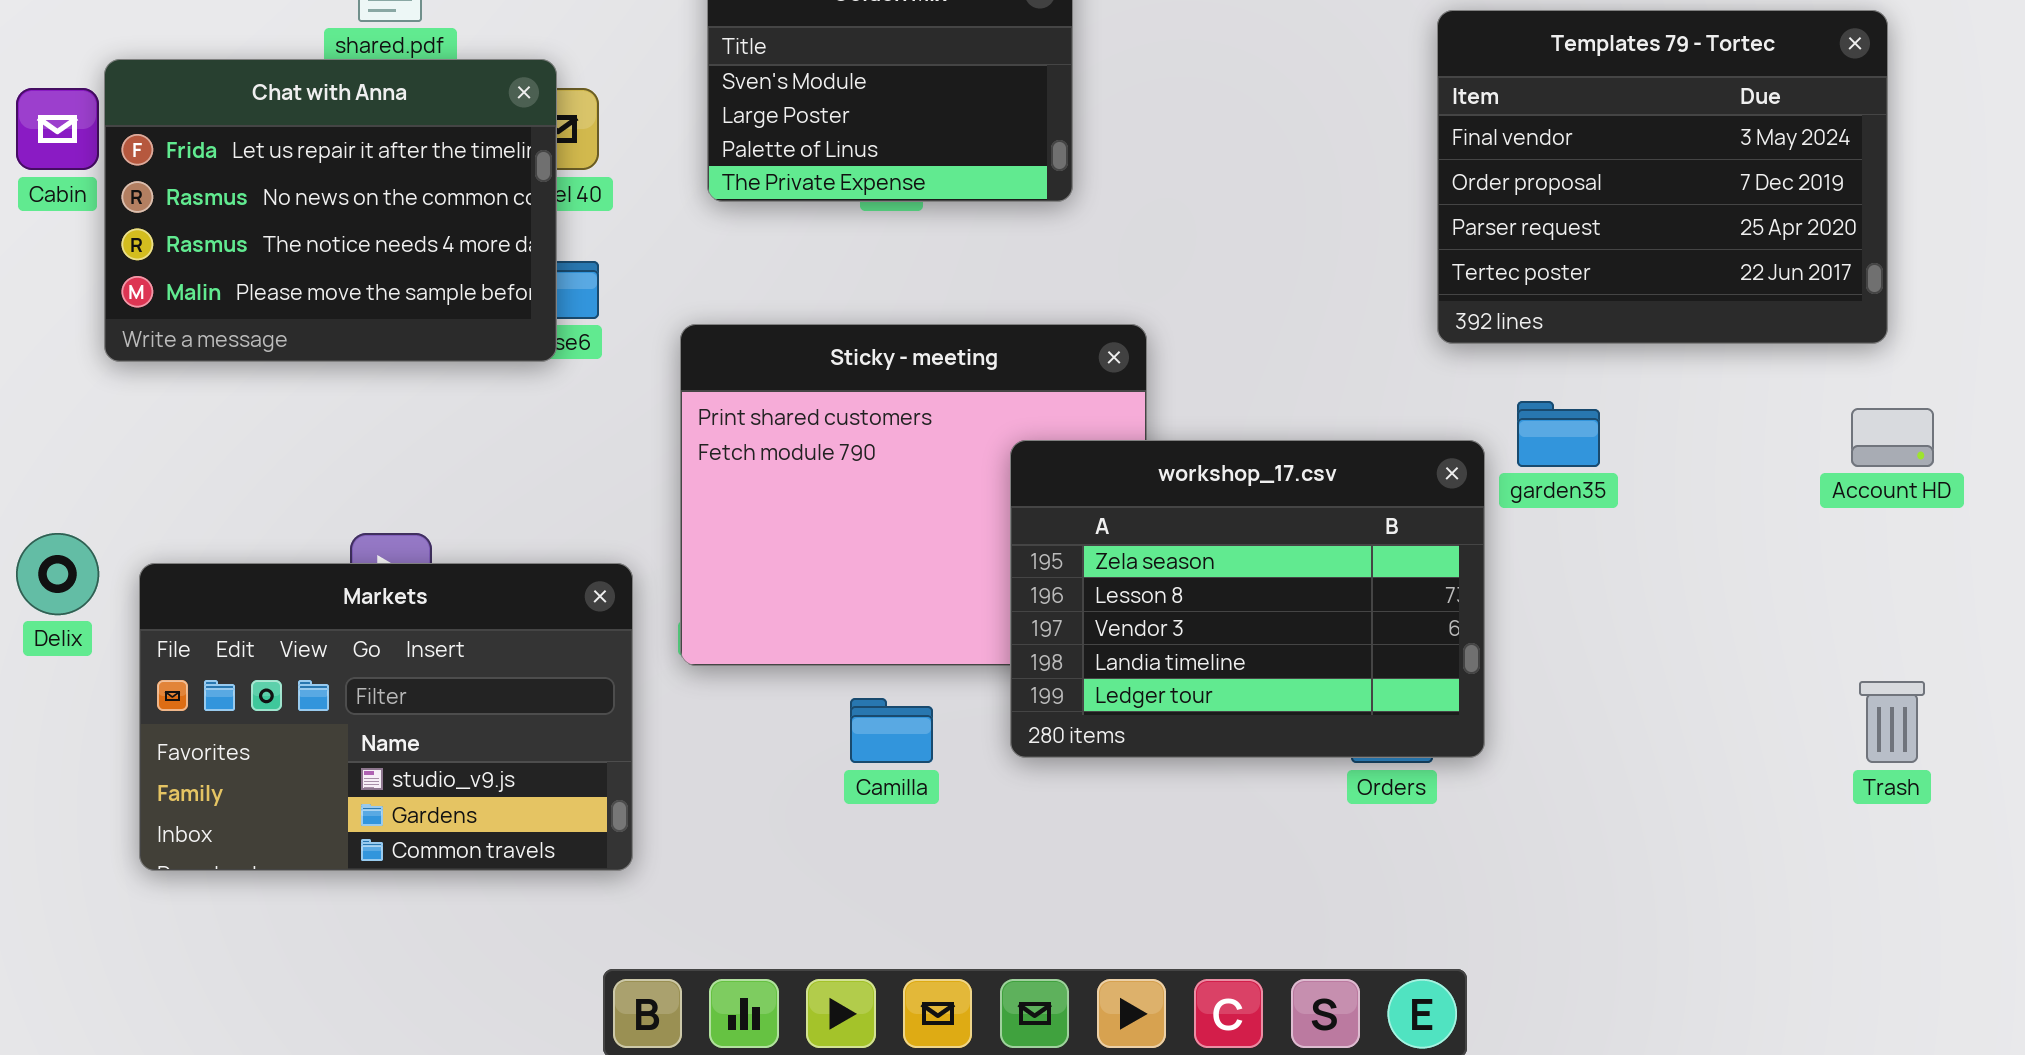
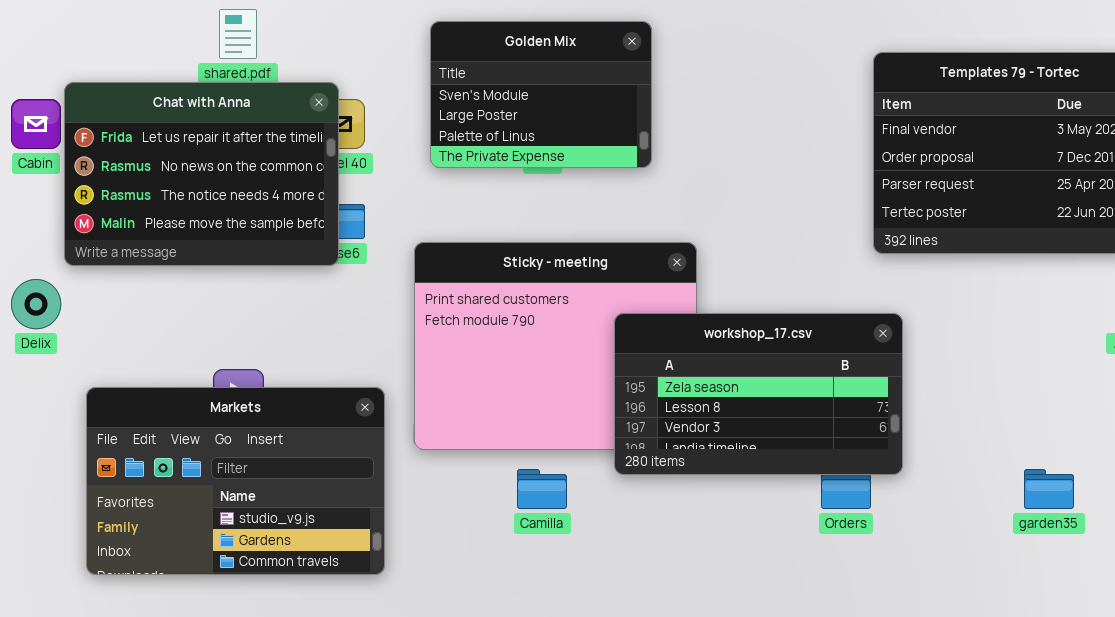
garden35: [1517,401,1600,467] -> [1024,469,1074,509], moved
workshop_17.csv: [1010,440,1485,758] -> [614,313,903,475], resized
Delix: [16,533,99,615] -> [11,279,61,329], moved

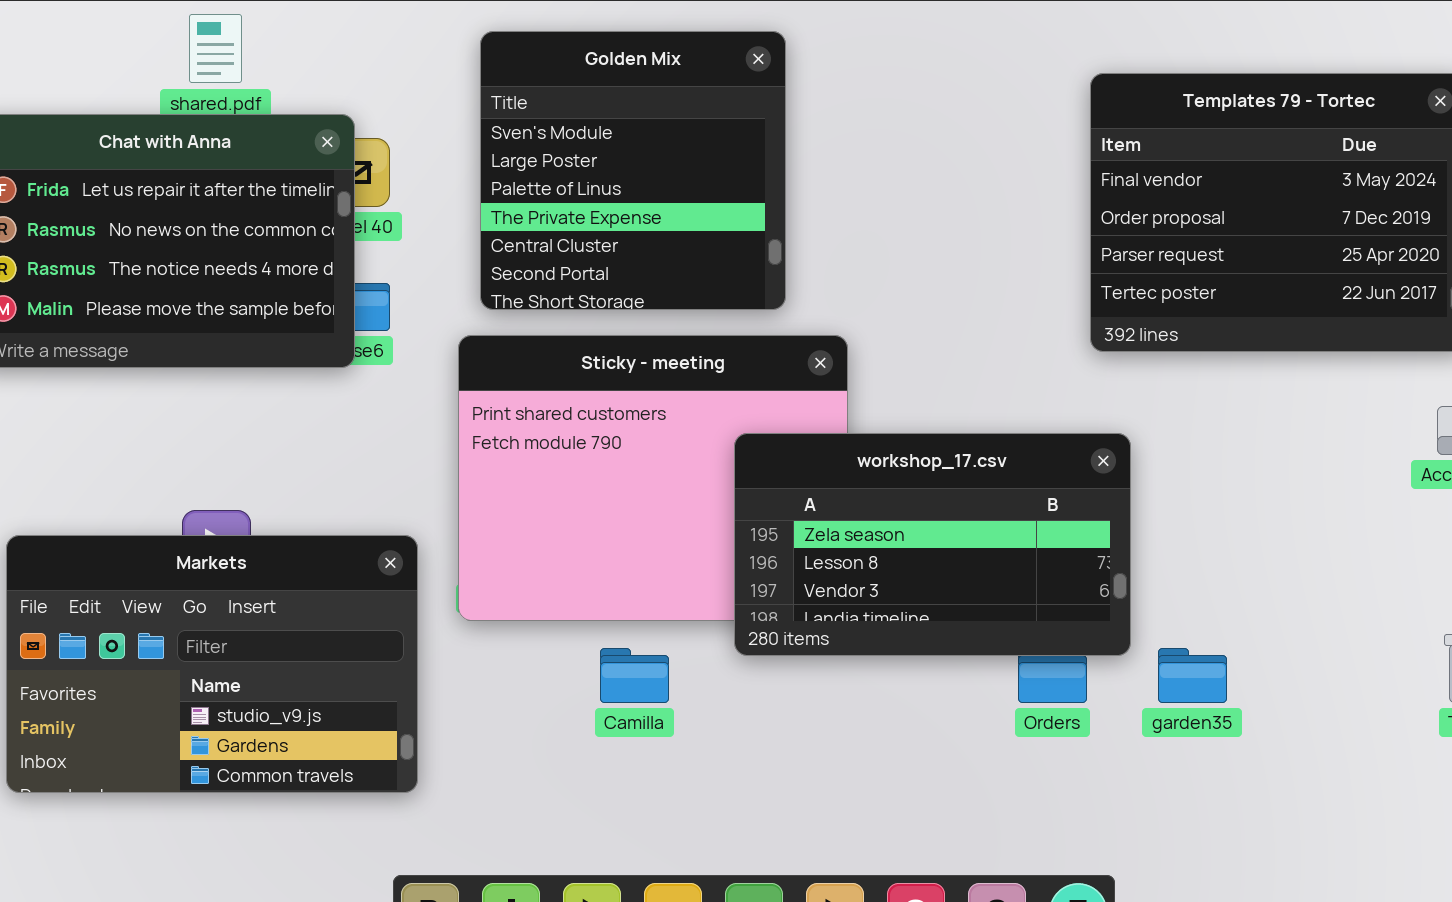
Golden Mix: [430,21,652,168] -> [480,31,786,310], resized
garden35: [1024,469,1074,509] -> [1158,648,1227,703], moved

